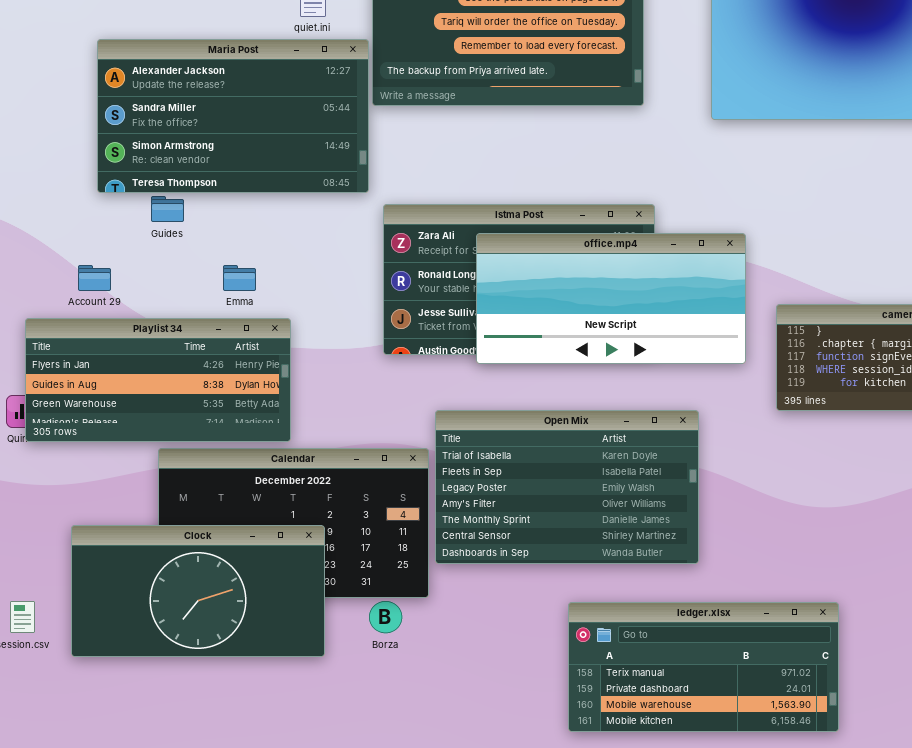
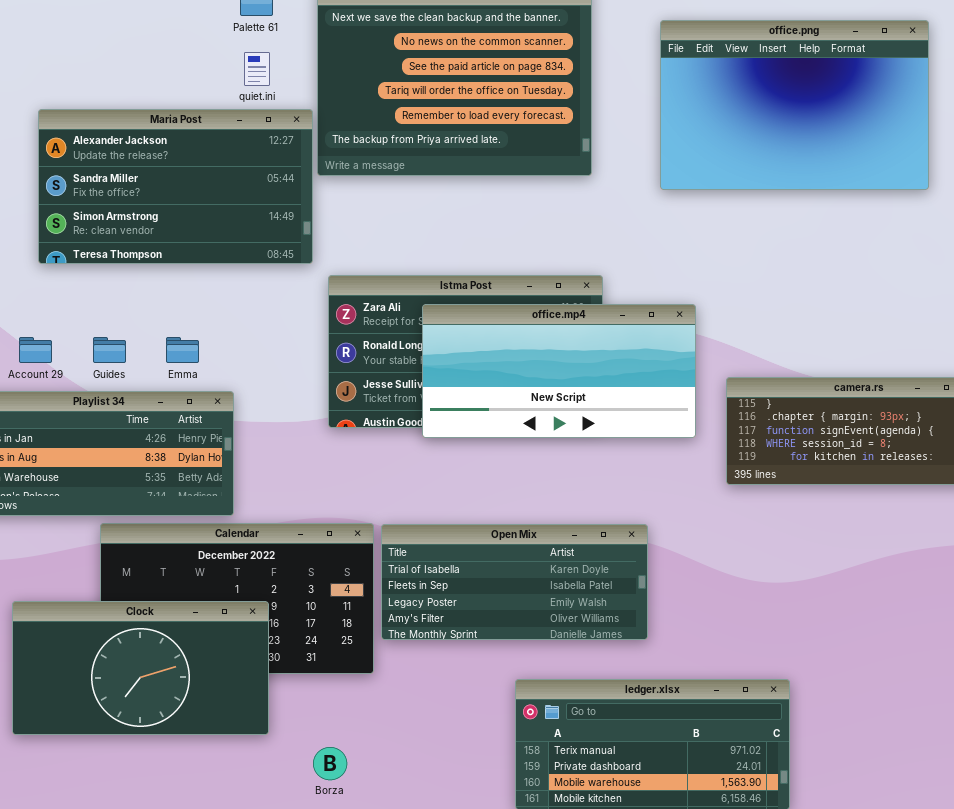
Guides: [151,196,184,222] -> [93,337,126,363], moved
Open Mix: [435,410,699,564] -> [381,524,648,640], resized
Borza: [369,601,402,633] -> [313,747,347,780], moved

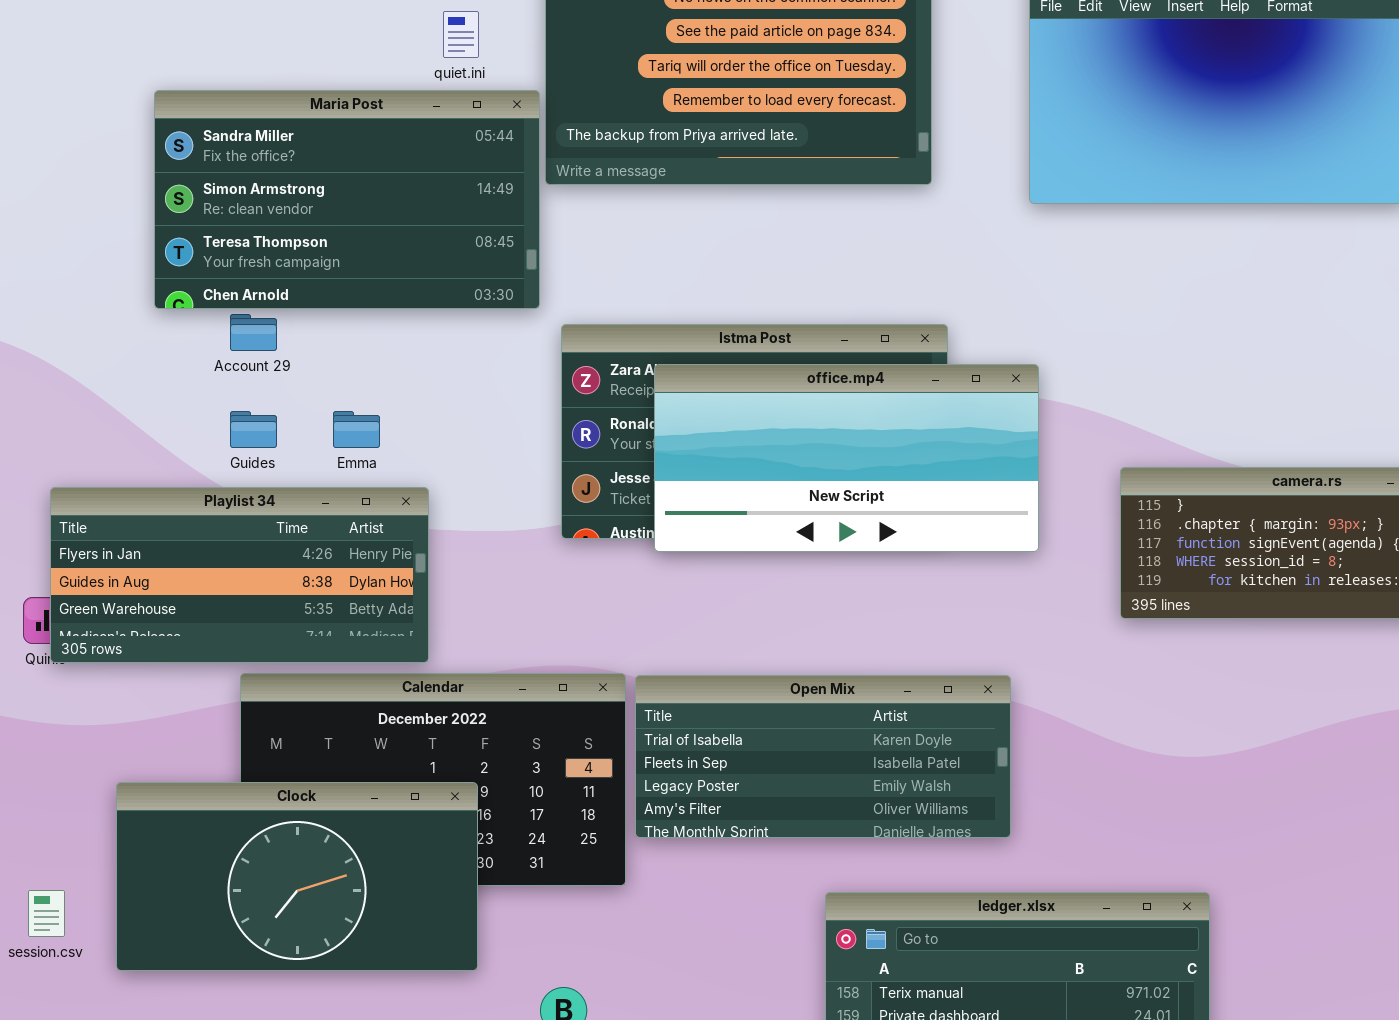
Maria Post: [38,109,313,264] -> [154,90,540,309], scrolled down 1 row
office.mp4: [422,304,696,438] -> [654,364,1039,552], moved
Account 29: [19,337,52,363] -> [230,314,277,351], moved

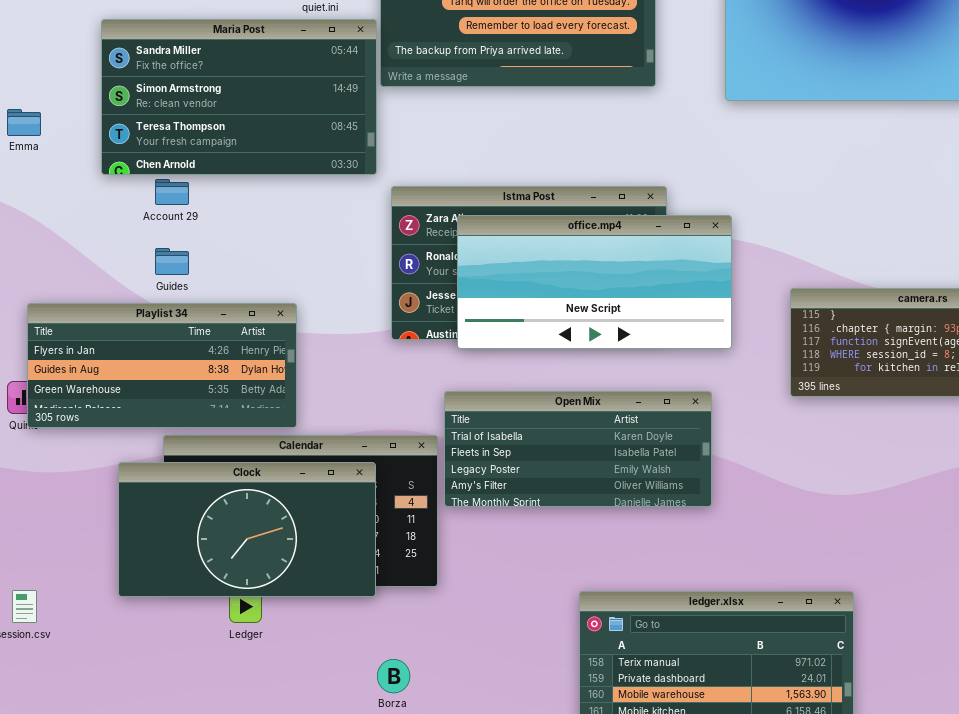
Emma: [333,411,380,448] -> [7,109,41,136], moved
Open Mix: [635,675,1011,838] -> [444,391,712,507], moved
Clock: [116,782,478,971] -> [118,462,376,597], moved

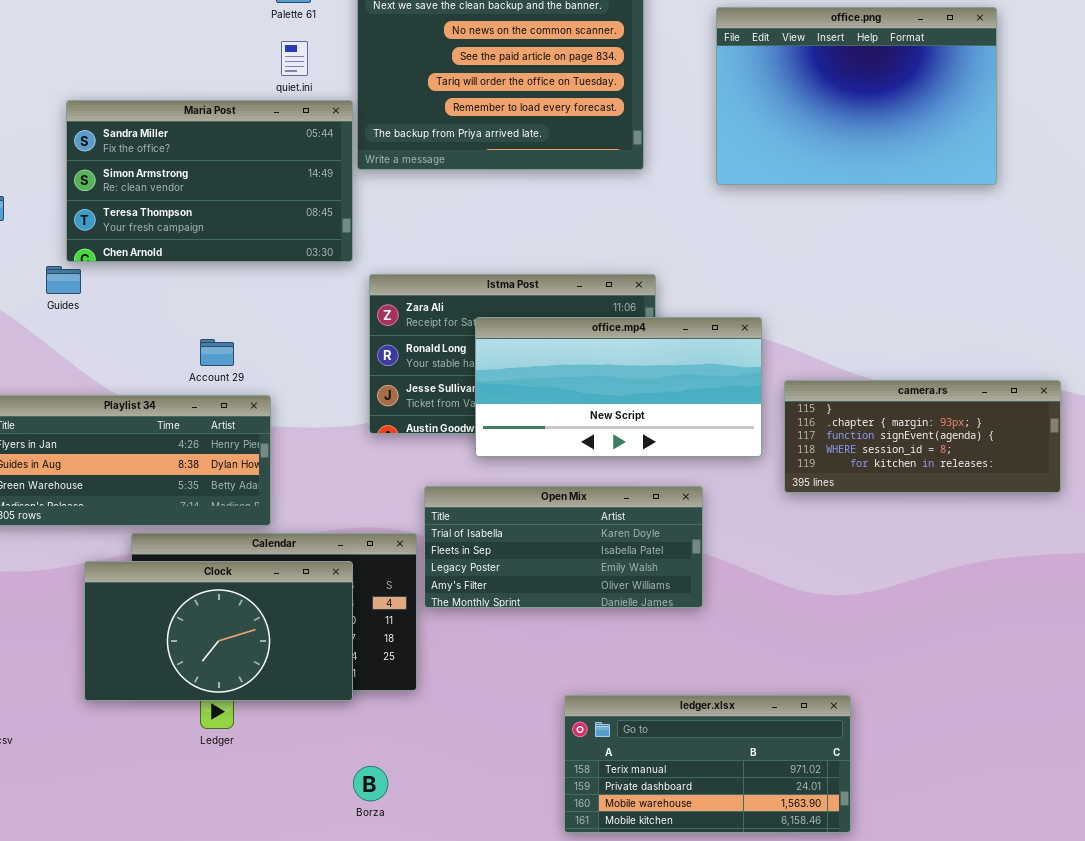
Account 29: [155,179,189,205] -> [200,339,234,366], moved
office.mp4: [457,215,732,349] -> [475,317,762,457], moved
Guides: [155,248,189,275] -> [46,266,81,294], moved

